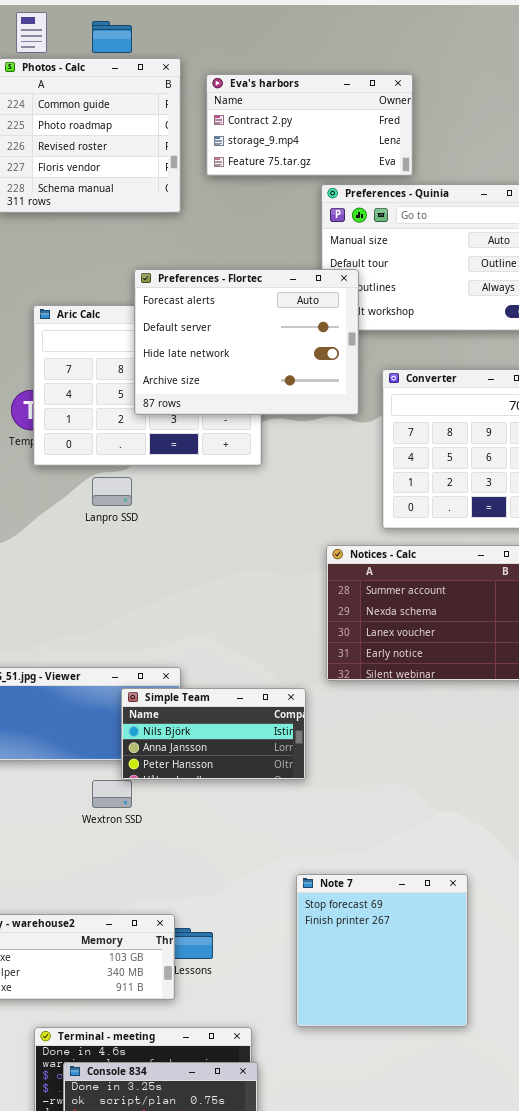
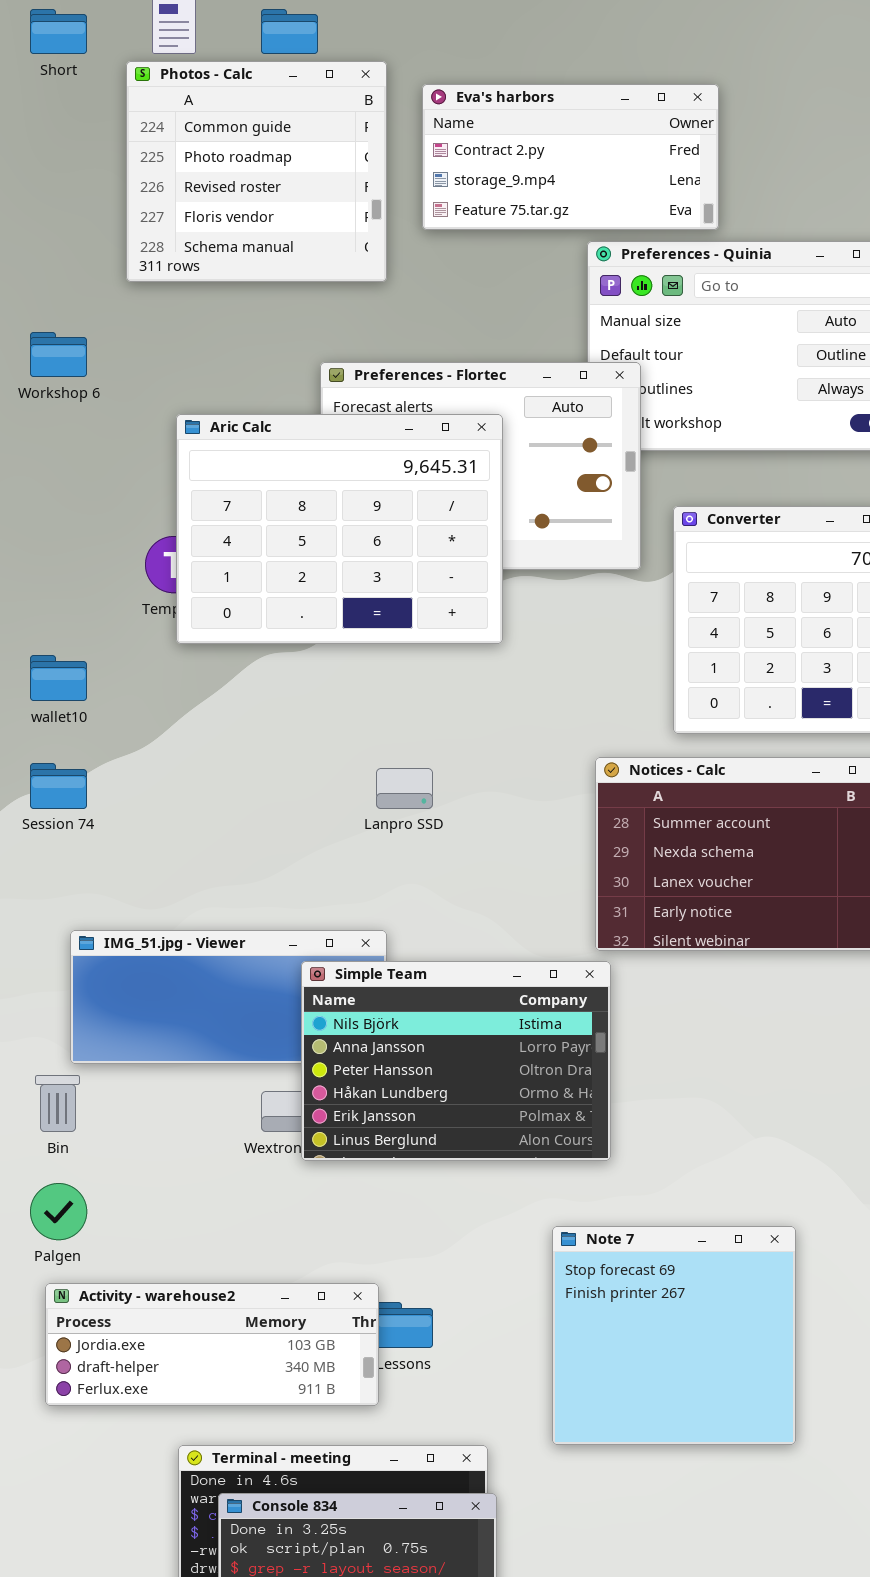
Aric Calc: [33,305,262,466] -> [176,414,503,644], raised
Lanpro SSD: [92,477,132,506] -> [376,768,433,809], moved
Simple Team: [121,688,306,780] -> [301,961,611,1161], resized

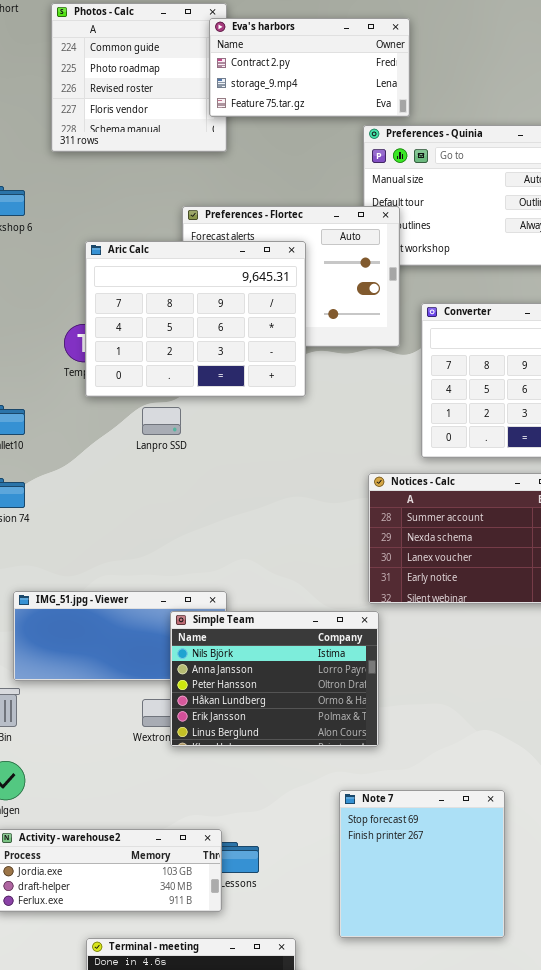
Eva's harbors: [422,84,719,230] -> [209,18,410,117], moved
Lanpro SSD: [376,768,433,809] -> [142,407,181,435], moved

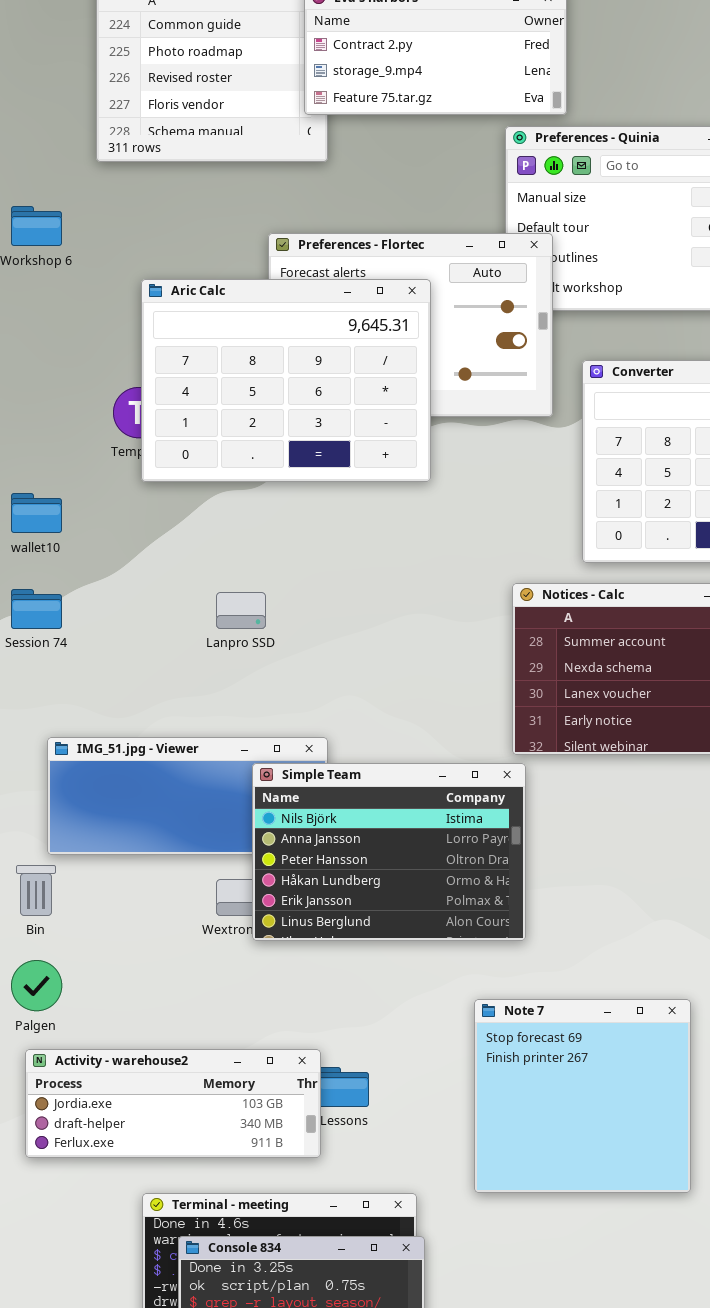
Lanpro SSD: [142,407,181,435] -> [216,592,266,629], moved

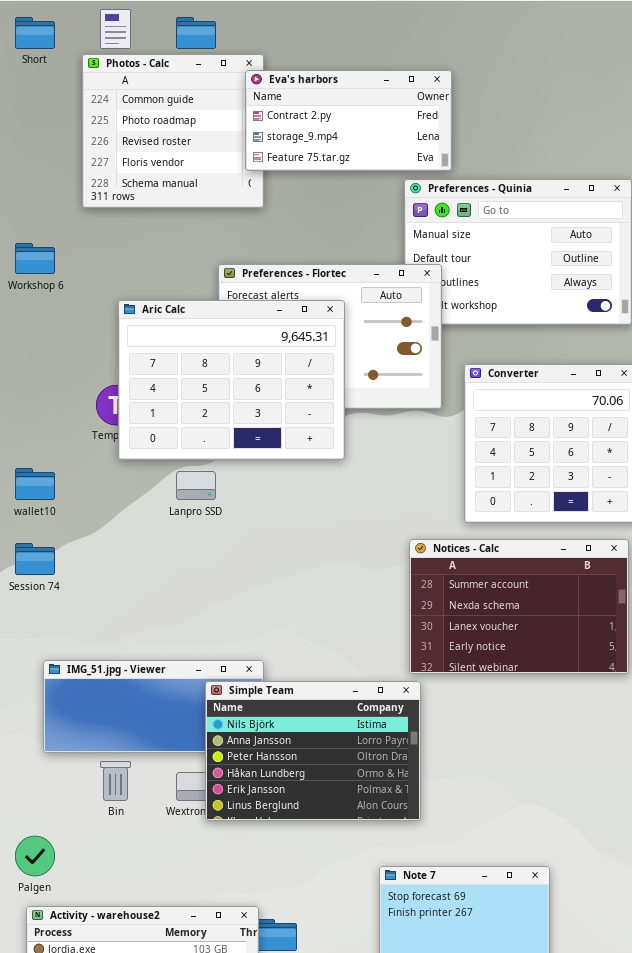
Lanpro SSD: [216,592,266,629] -> [176,471,216,500], moved
Bin: [16,865,56,916] -> [100,761,131,801], moved

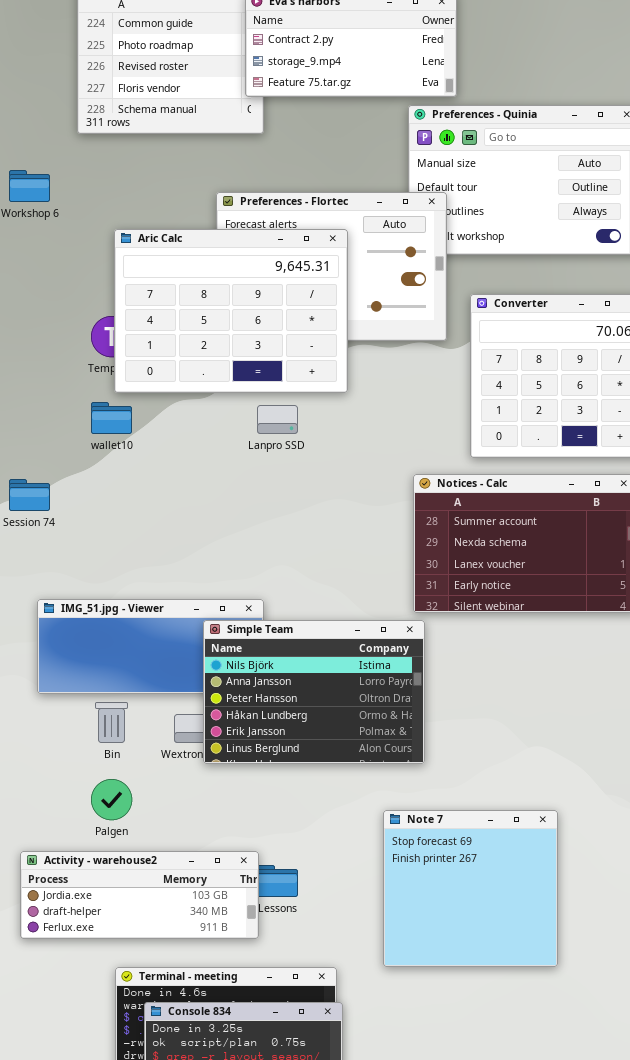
wallet10: [15,468,55,500] -> [91,402,132,434], moved
Lanpro SSD: [176,471,216,500] -> [257,405,298,434], moved
Palgen: [15,836,55,876] -> [91,779,132,820], moved

